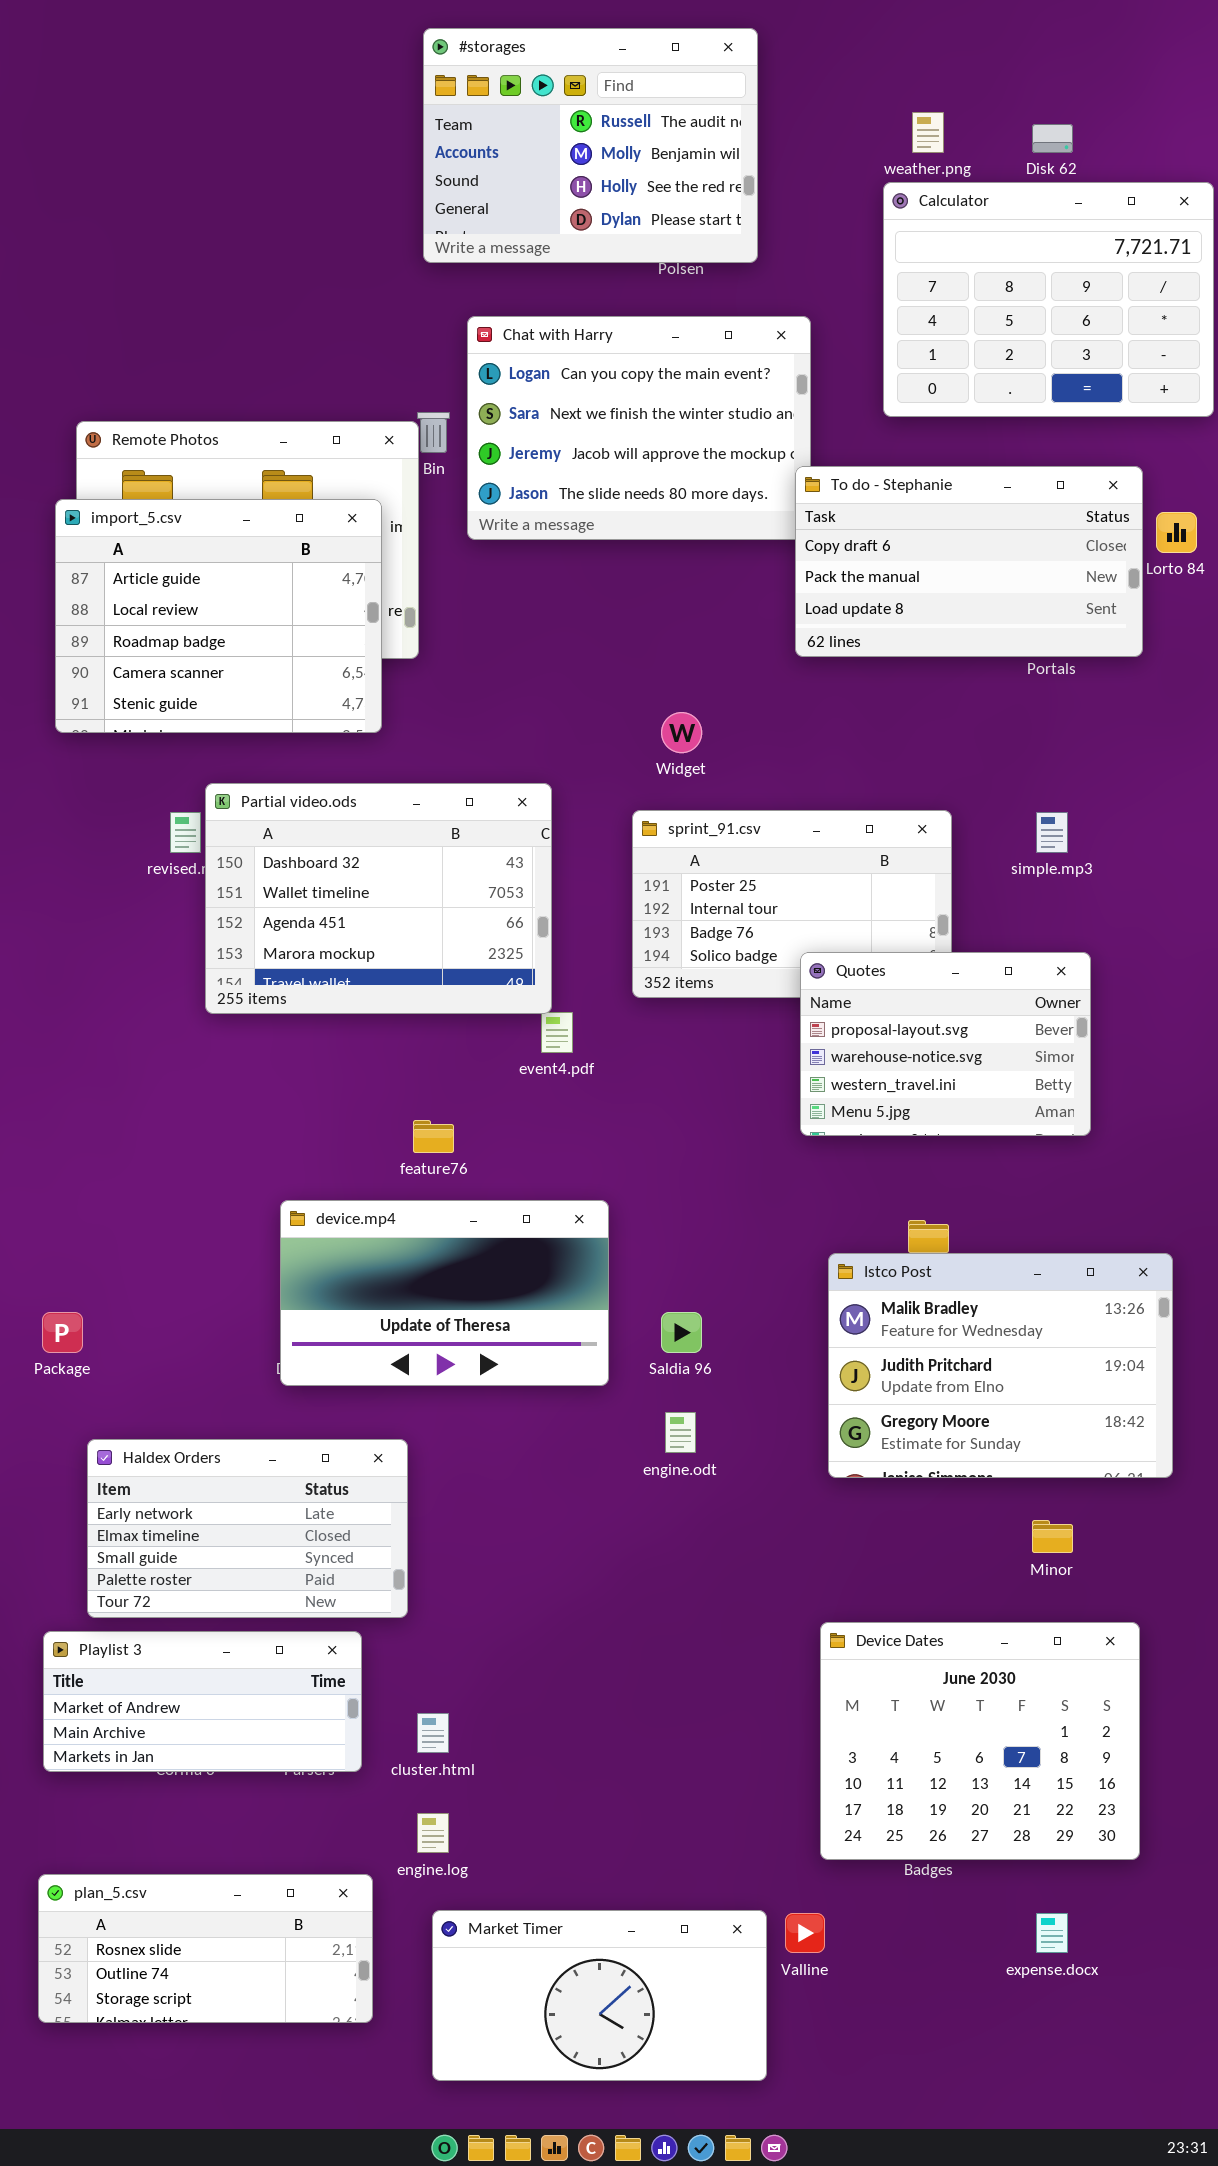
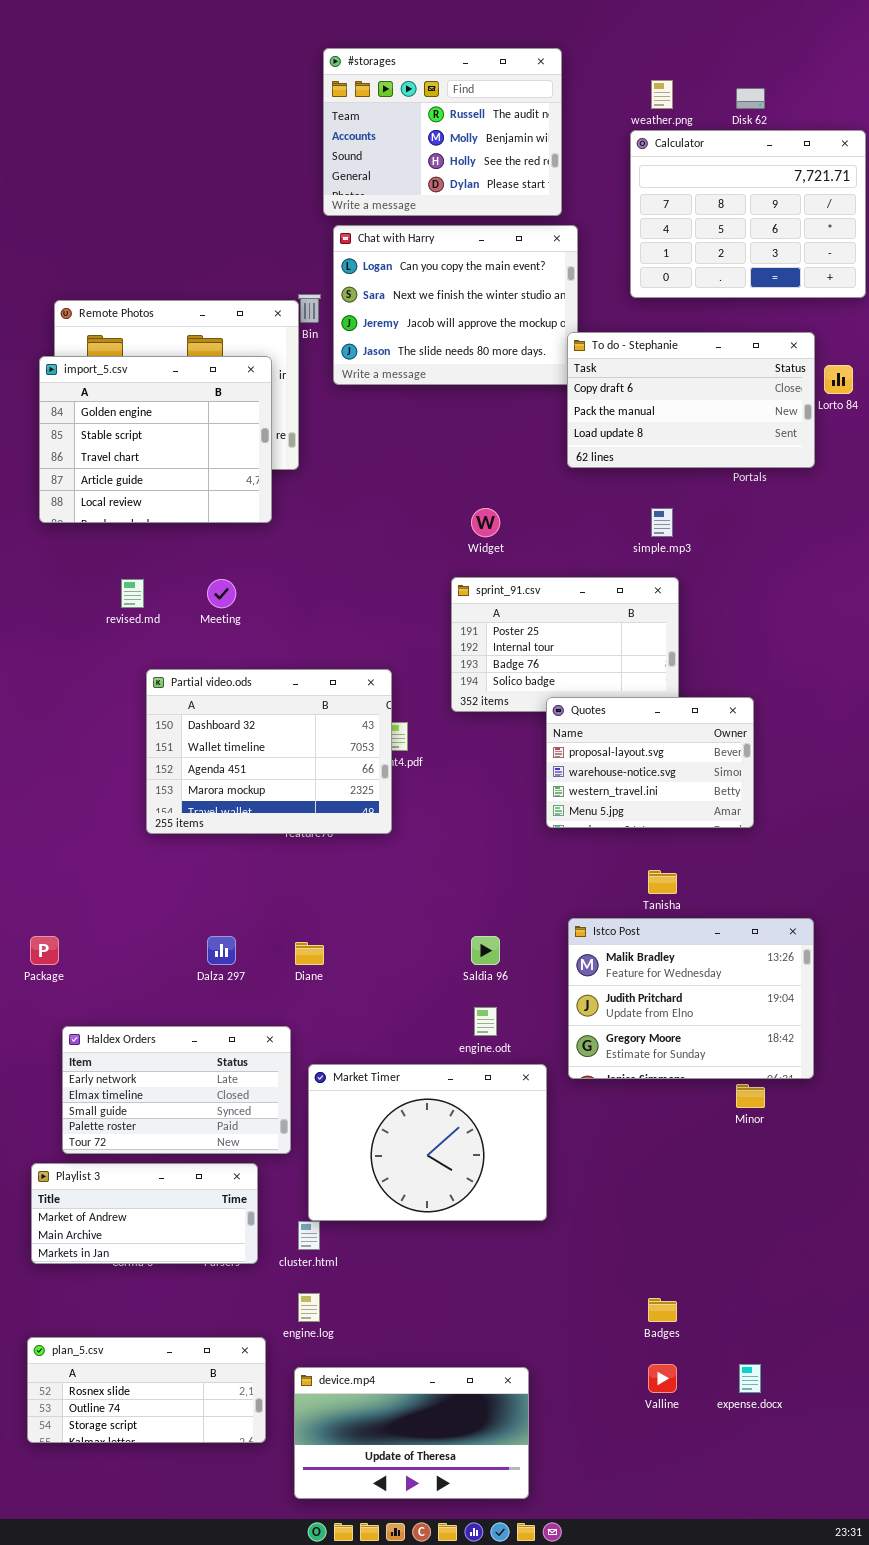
#storages: [423,28,758,263] -> [323,48,562,216], moved
import_5.csv: [55,499,382,733] -> [39,356,272,523], scrolled up 3 rows
Partial video.ods: [205,783,552,1014] -> [146,669,392,834], moved
simple.mp3: [1036,812,1068,853] -> [651,508,673,537], moved
Quotes: [800,952,1091,1136] -> [546,697,754,828], moved
device.mp4: [280,1200,609,1386] -> [294,1367,529,1499], moved
Istco Post: [828,1253,1173,1478] -> [568,918,814,1079], moved
Device Dates: [820,1622,1140,1860] -> none, closed
Market Timer: [432,1910,767,2081] -> [308,1064,547,1221], moved, resized
Valline: [785,1913,825,1953] -> [648,1364,677,1393], moved

